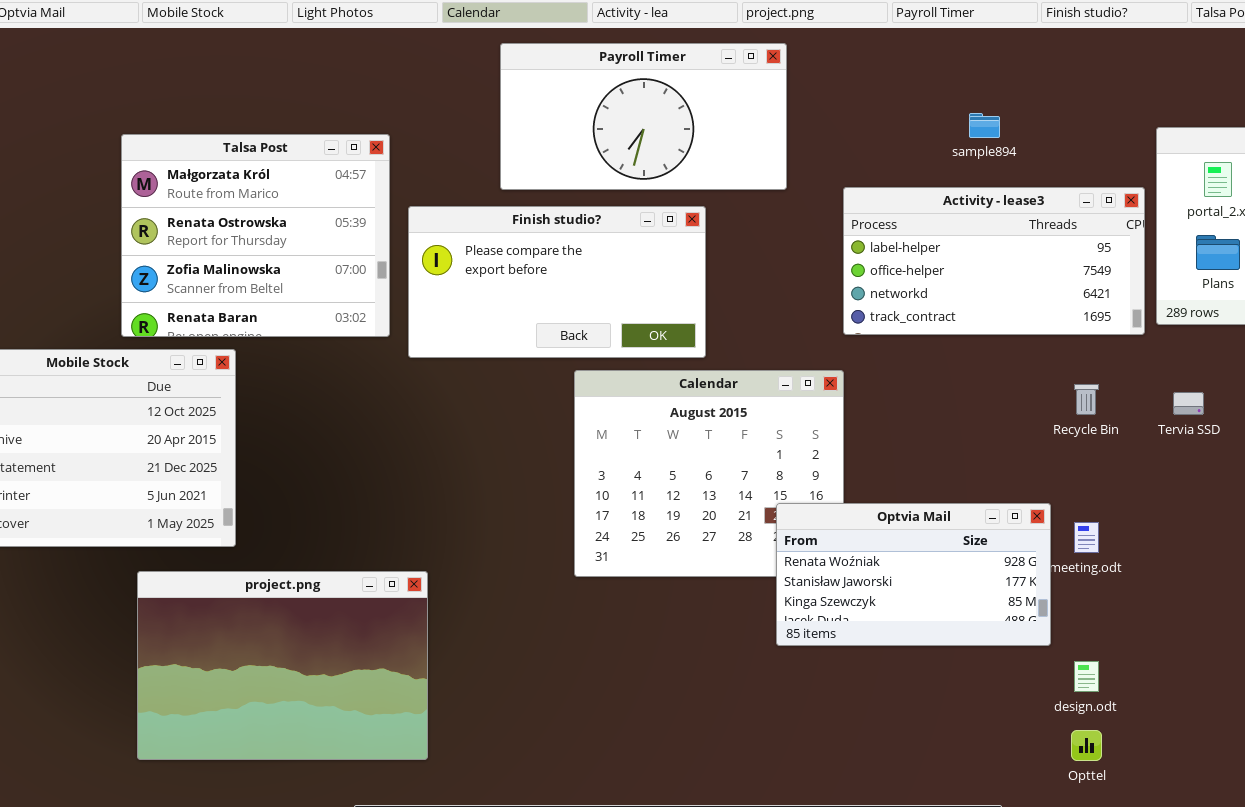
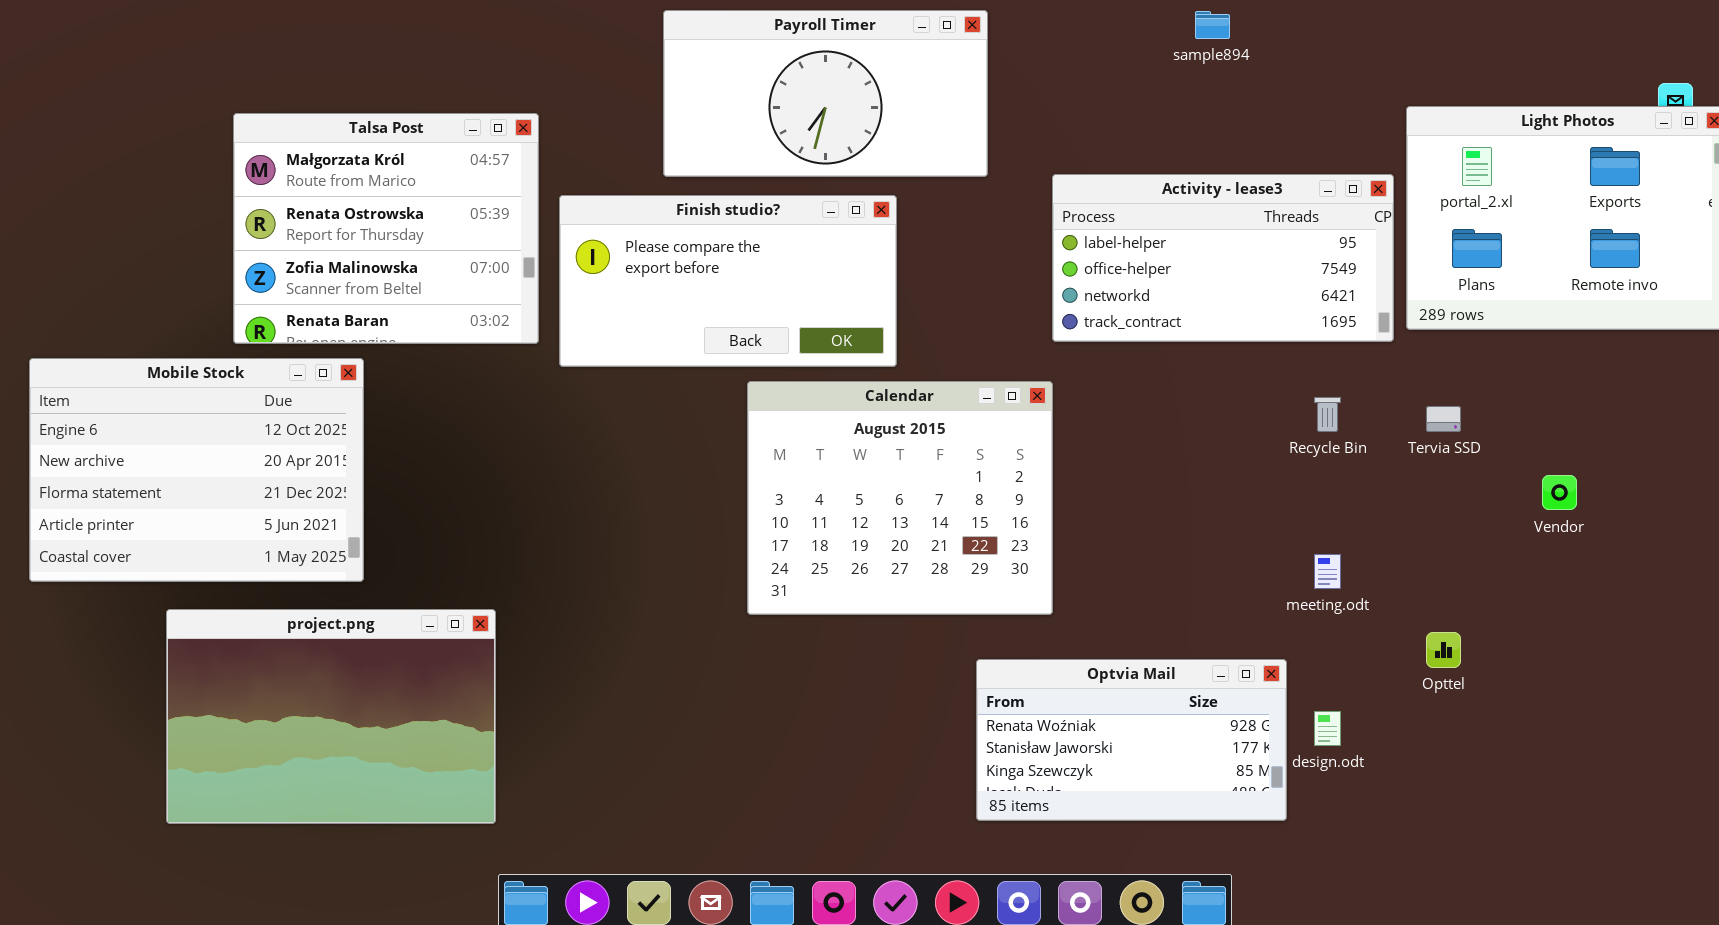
sample894: [969,113,1000,138] -> [1195,11,1230,39], moved
Optvia Mail: [776,503,1051,646] -> [976,659,1287,821], moved
project.png: [137,571,428,760] -> [166,609,496,824], moved
Opttel: [1071,730,1102,761] -> [1426,632,1461,668], moved

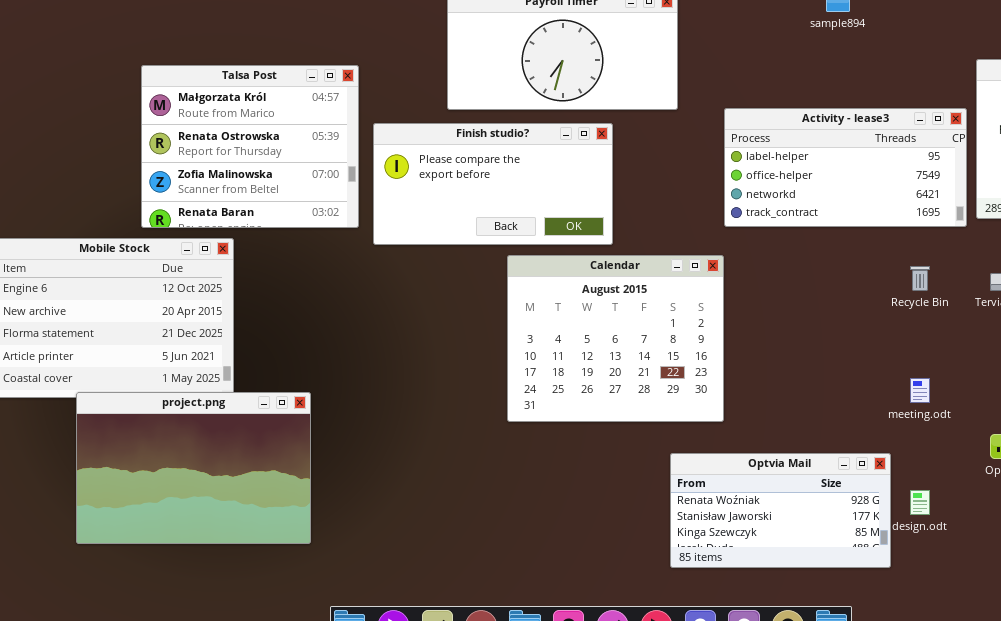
project.png: [166,609,496,824] -> [76,392,311,544], moved

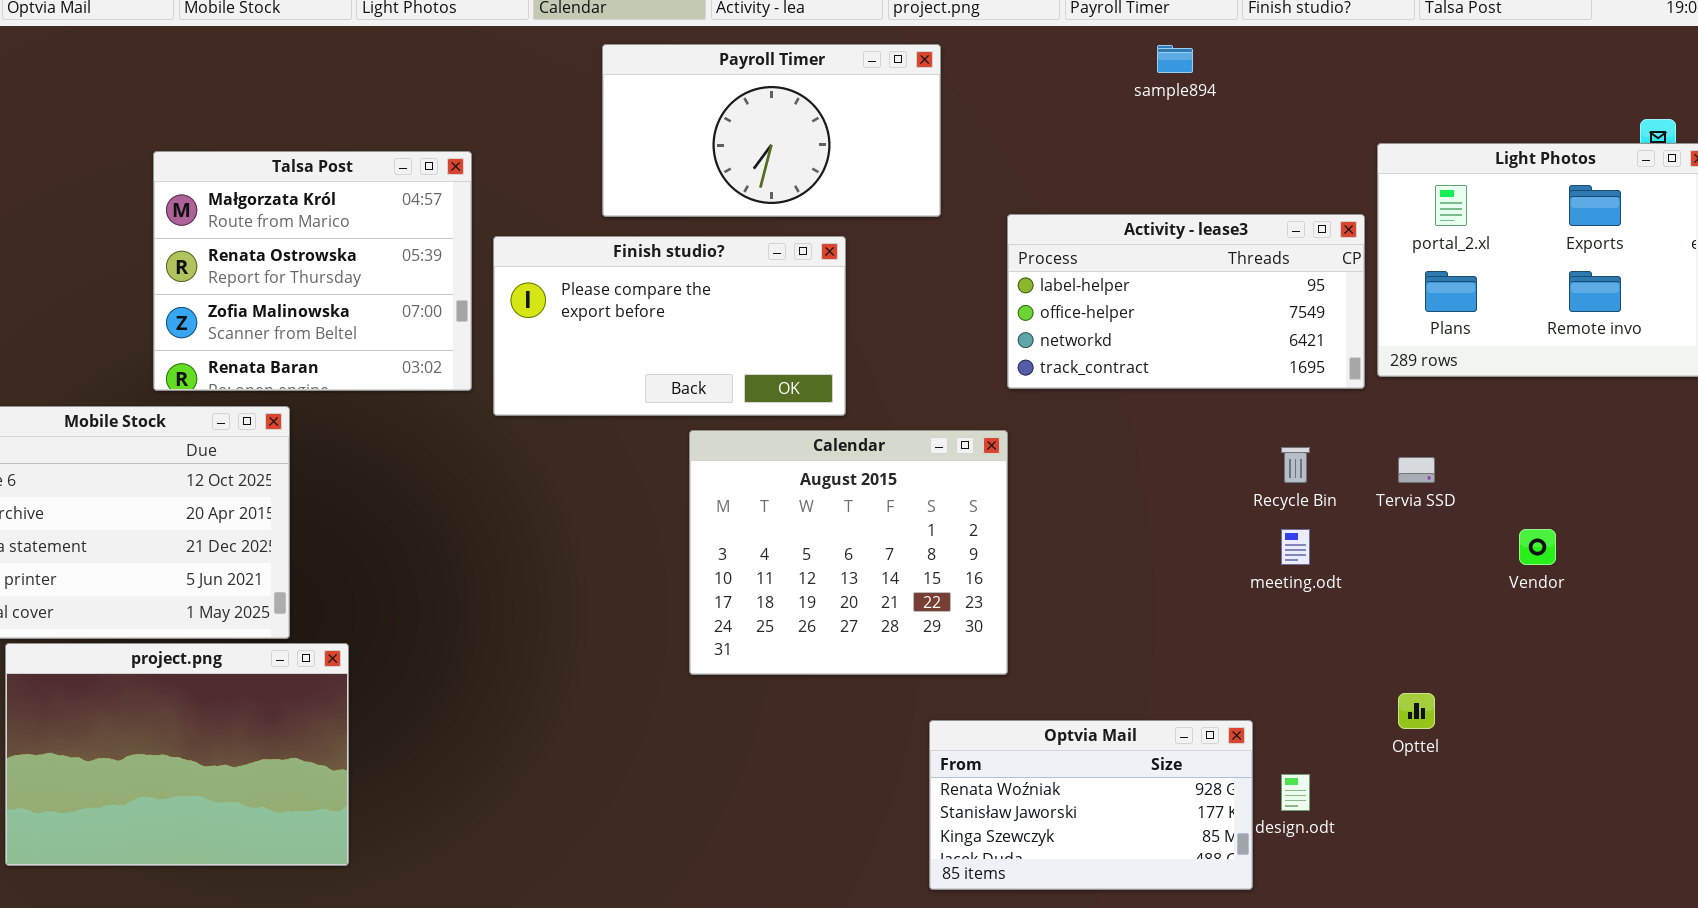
meeting.odt: [910,378,930,403] -> [1281,529,1310,565], moved
project.png: [76,392,311,544] -> [5,643,349,866], moved

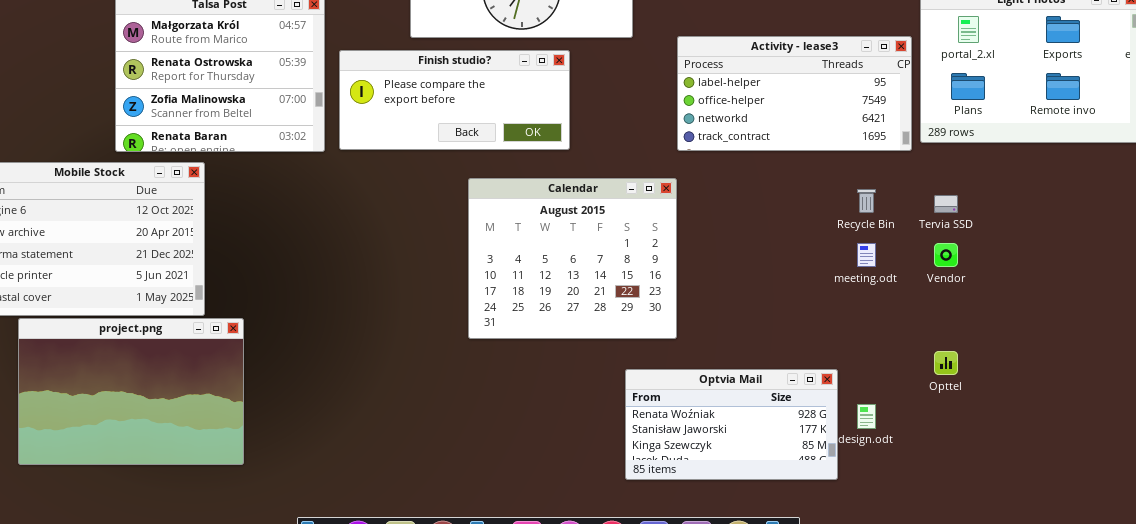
Finish studio?: [493,236,846,416] -> [339,50,570,150], resized
Vendor: [1519,529,1556,565] -> [934,243,958,267], moved

